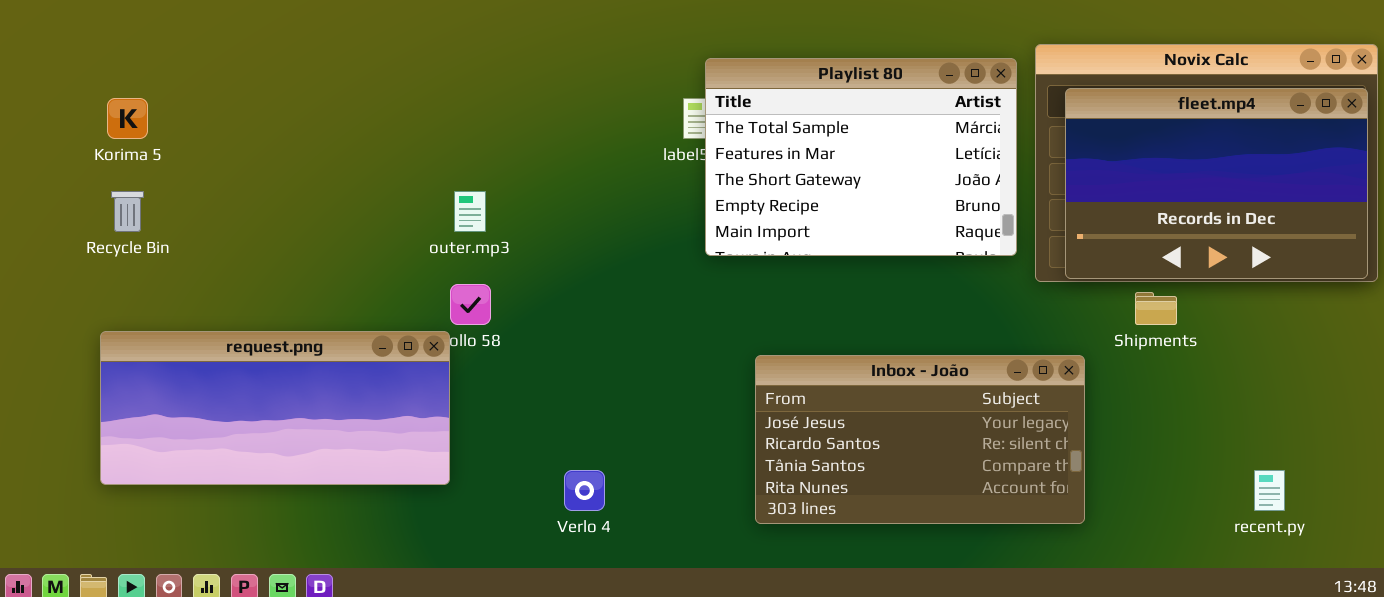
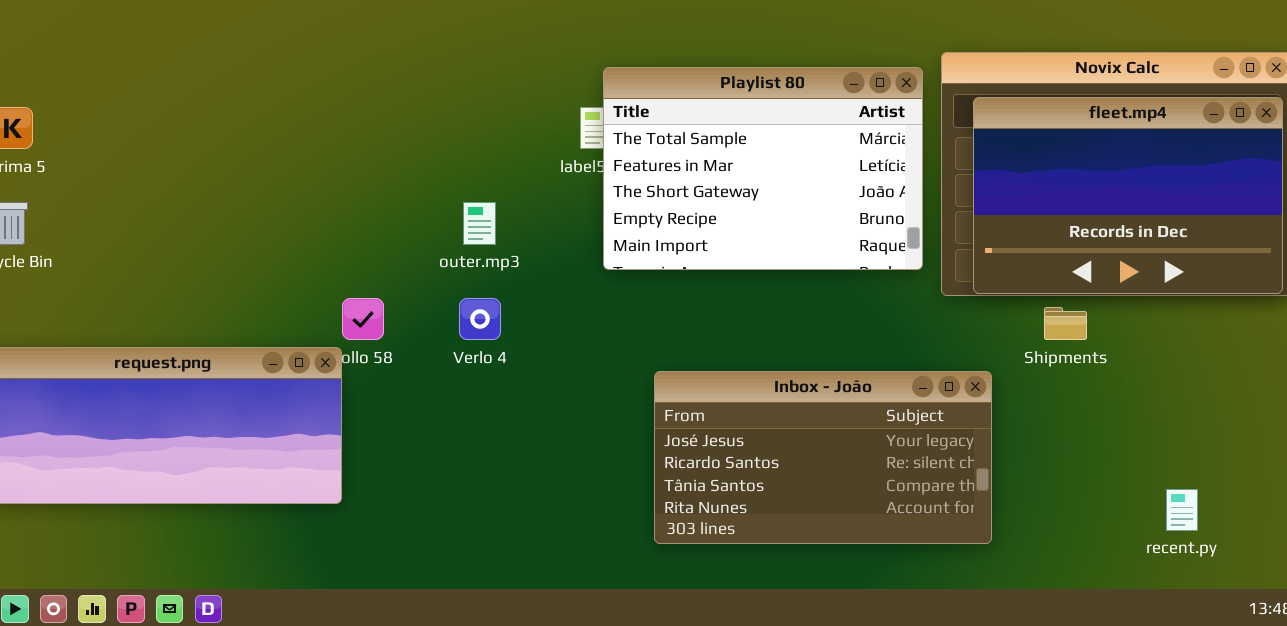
outer.mp3: [454,191,486,232] -> [463,202,496,245], moved
Verlo 4: [564,470,605,511] -> [459,298,501,340], moved

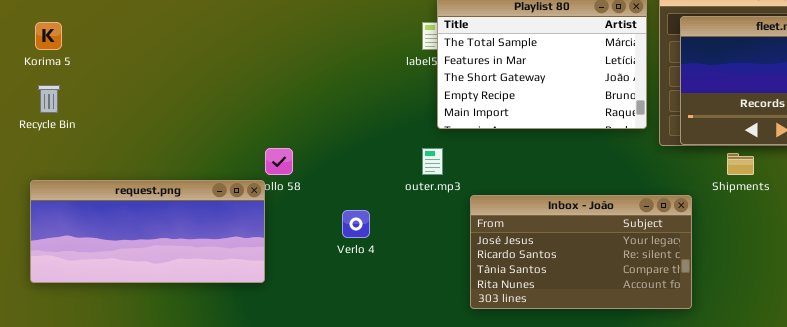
outer.mp3: [463,202,496,245] -> [422,148,443,175], moved
Verlo 4: [459,298,501,340] -> [342,210,370,238], moved

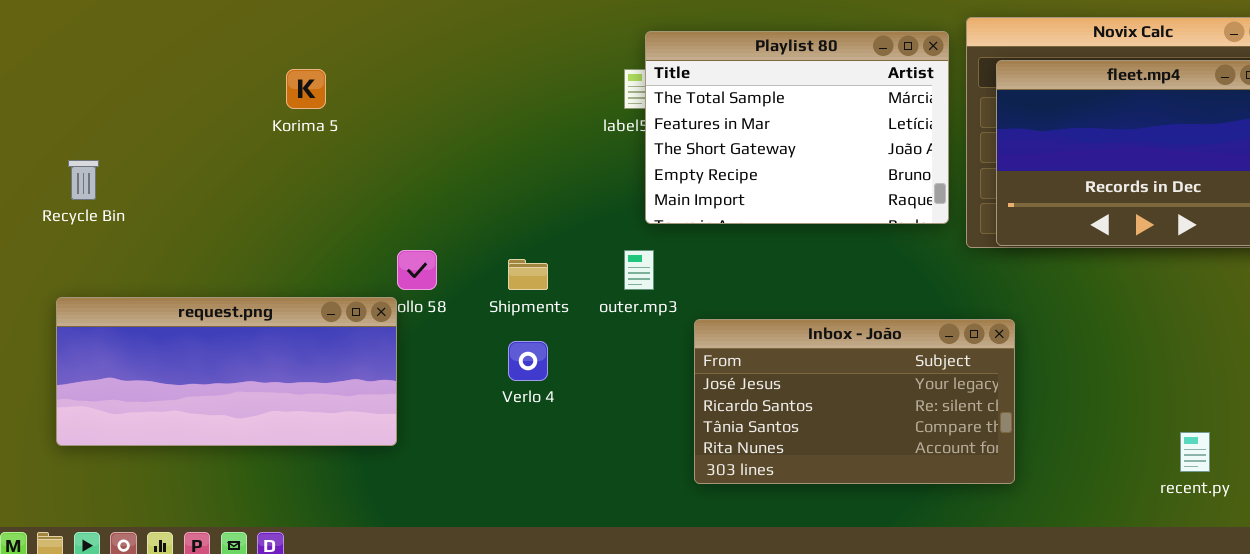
Korima 5: [35,22,62,50] -> [286,69,326,109], moved
Shipments: [727,153,754,175] -> [508,259,548,290], moved

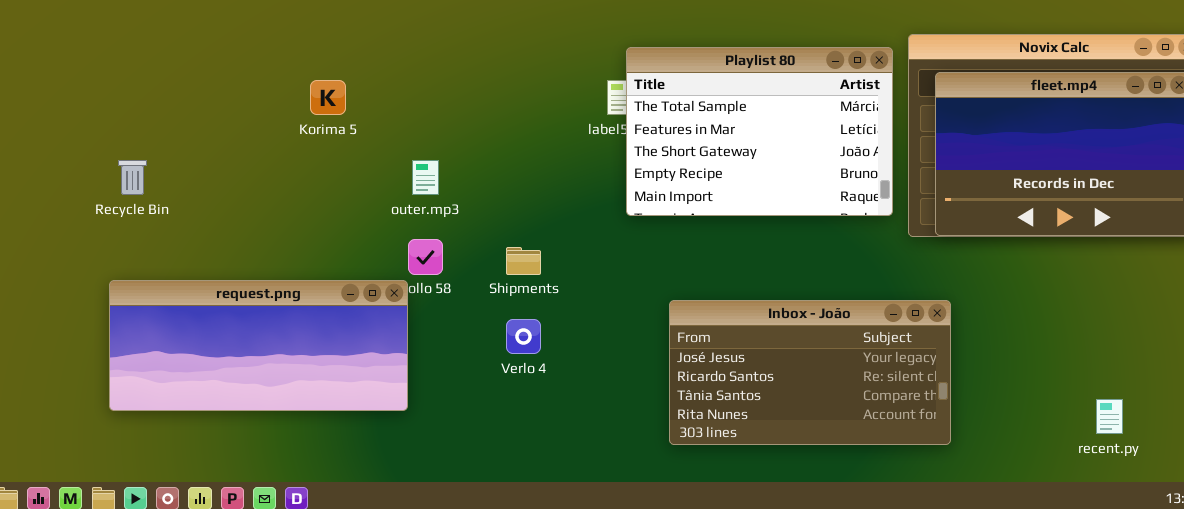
outer.mp3: [624,250,654,290] -> [412,160,439,195], moved

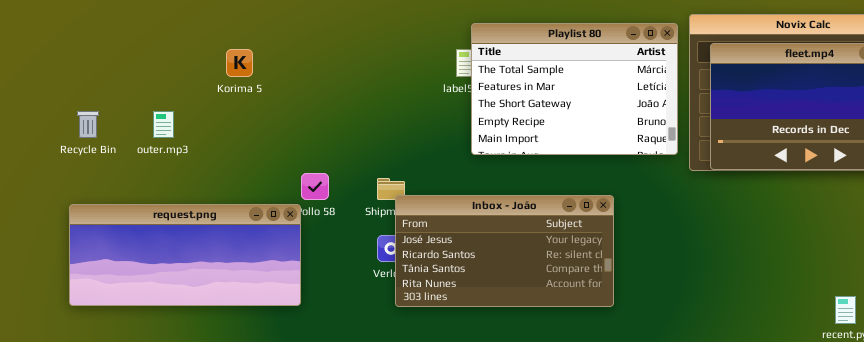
outer.mp3: [412,160,439,195] -> [153,111,174,138], moved
Inbox - João: [669,300,951,445] -> [395,195,614,307], moved

